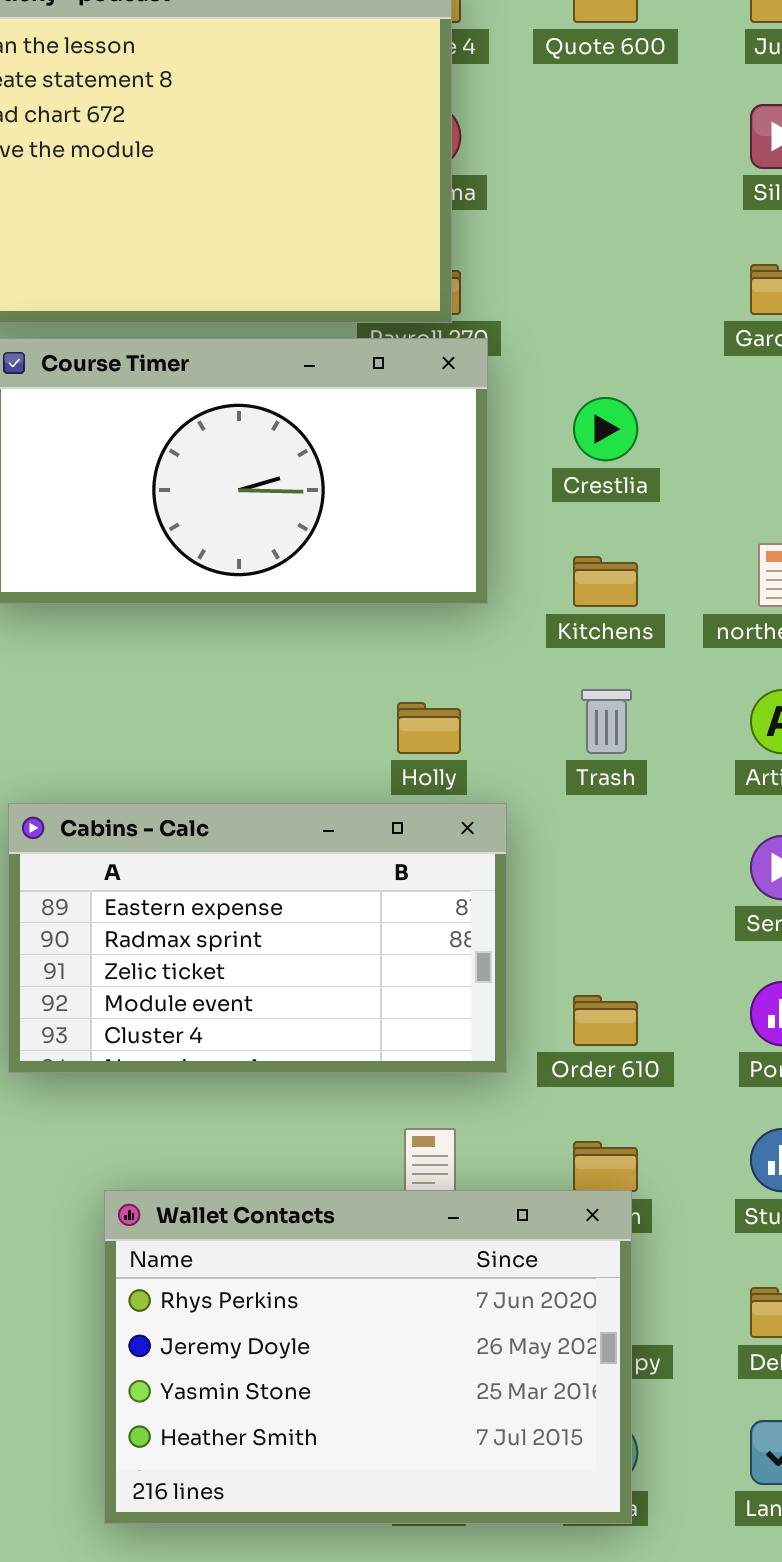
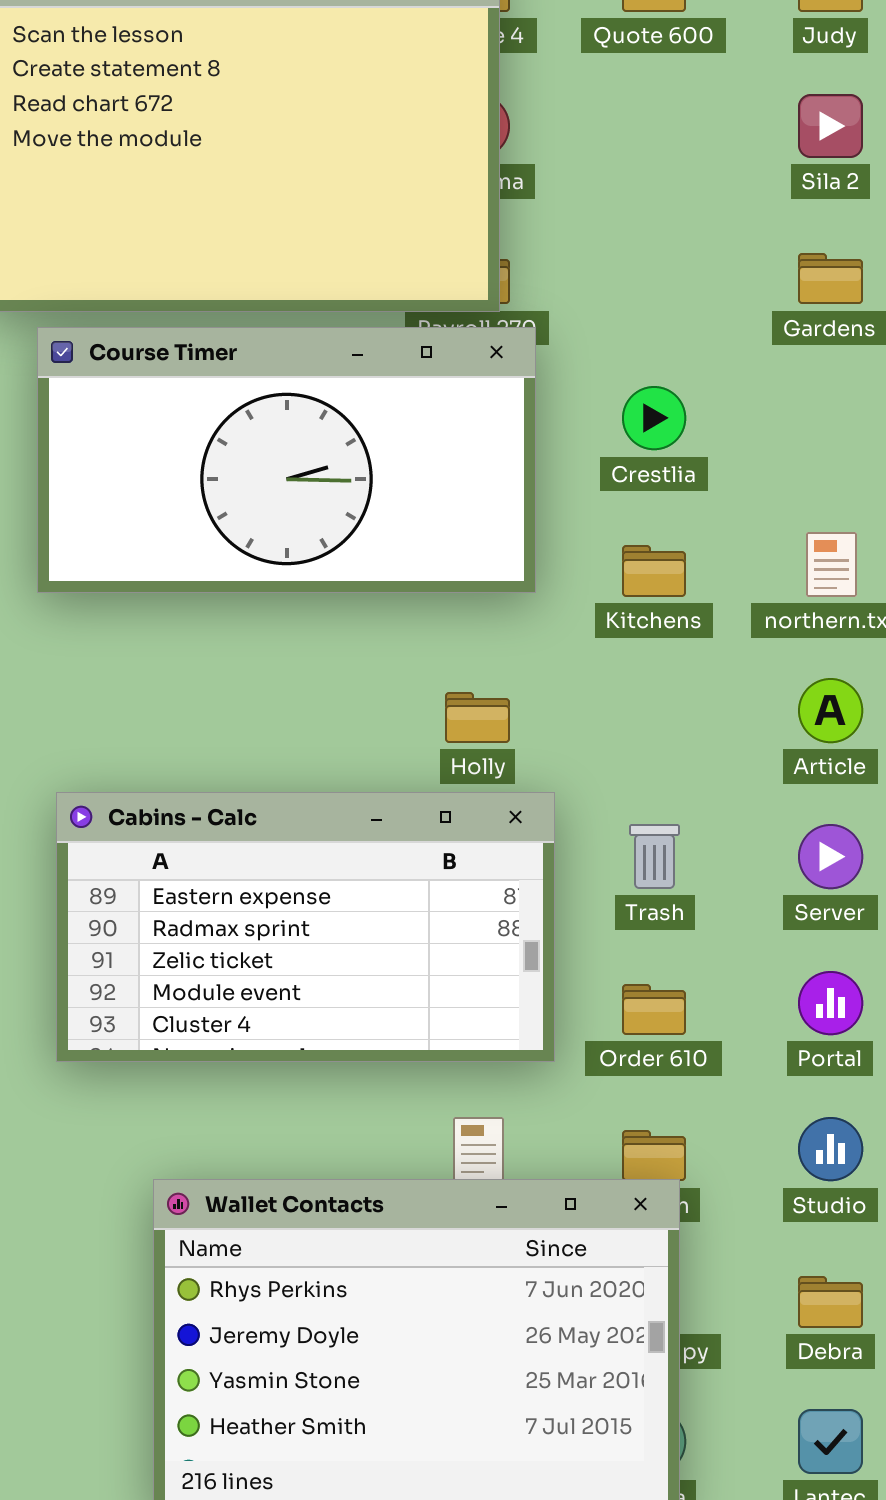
Trash: [581,689,632,754] -> [629,824,680,889], moved

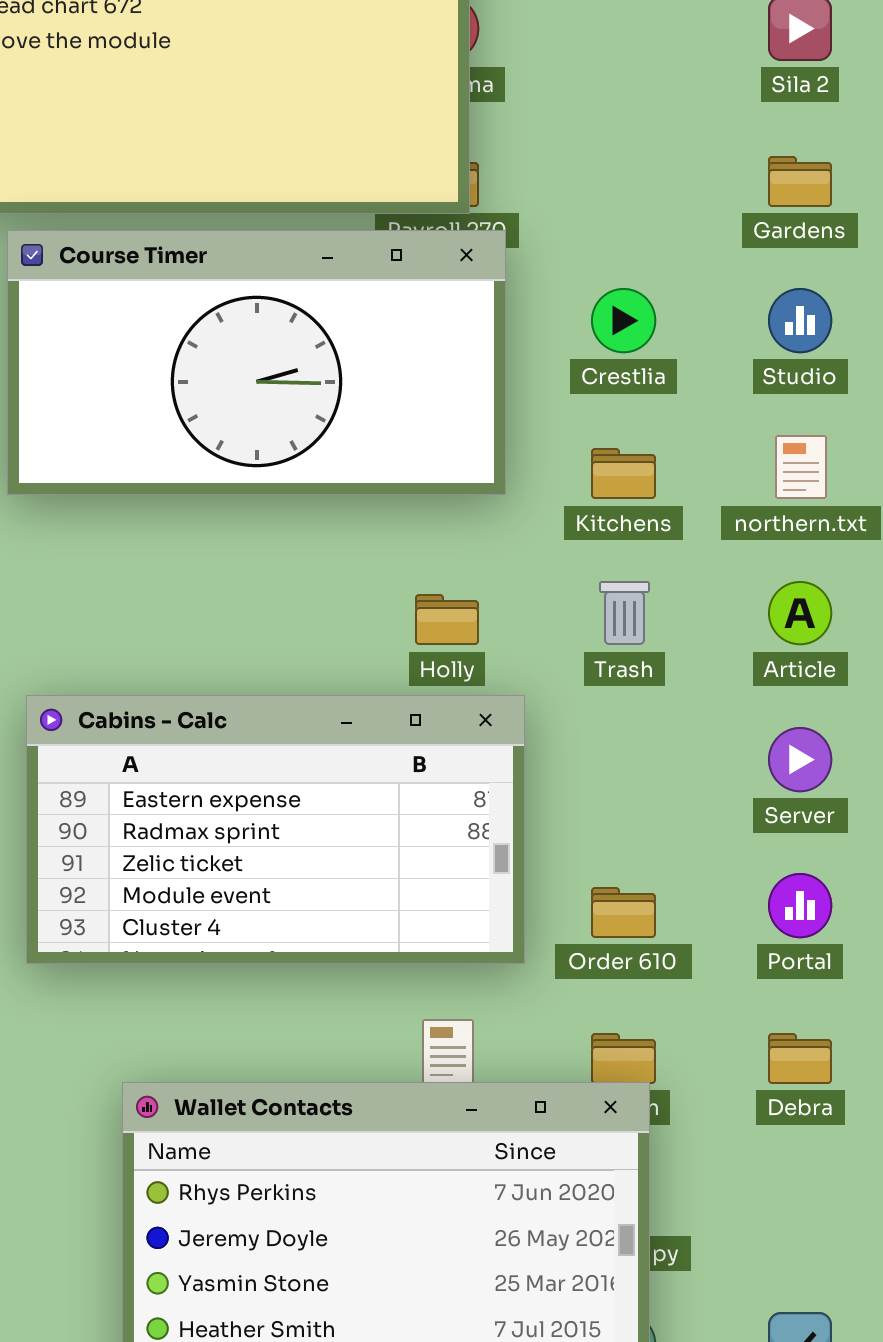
Trash: [629,824,680,889] -> [599,581,650,645], moved
Studio: [798,1117,863,1181] -> [768,288,832,353], moved
Debra: [798,1276,863,1328] -> [768,1033,832,1084], moved

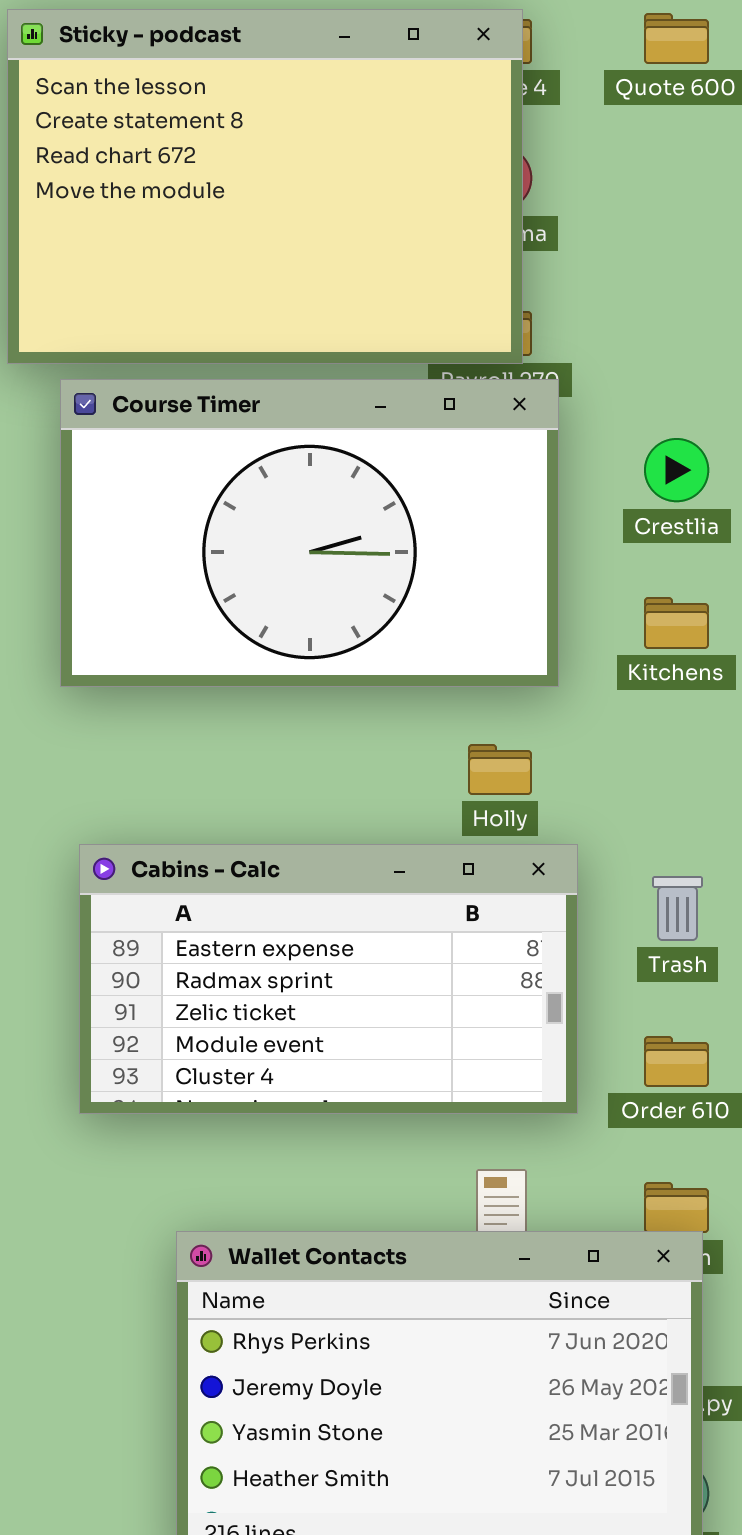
Course Timer: [7,230,506,495] -> [60,379,559,687], resized
Trash: [599,581,650,645] -> [652,876,703,941], moved

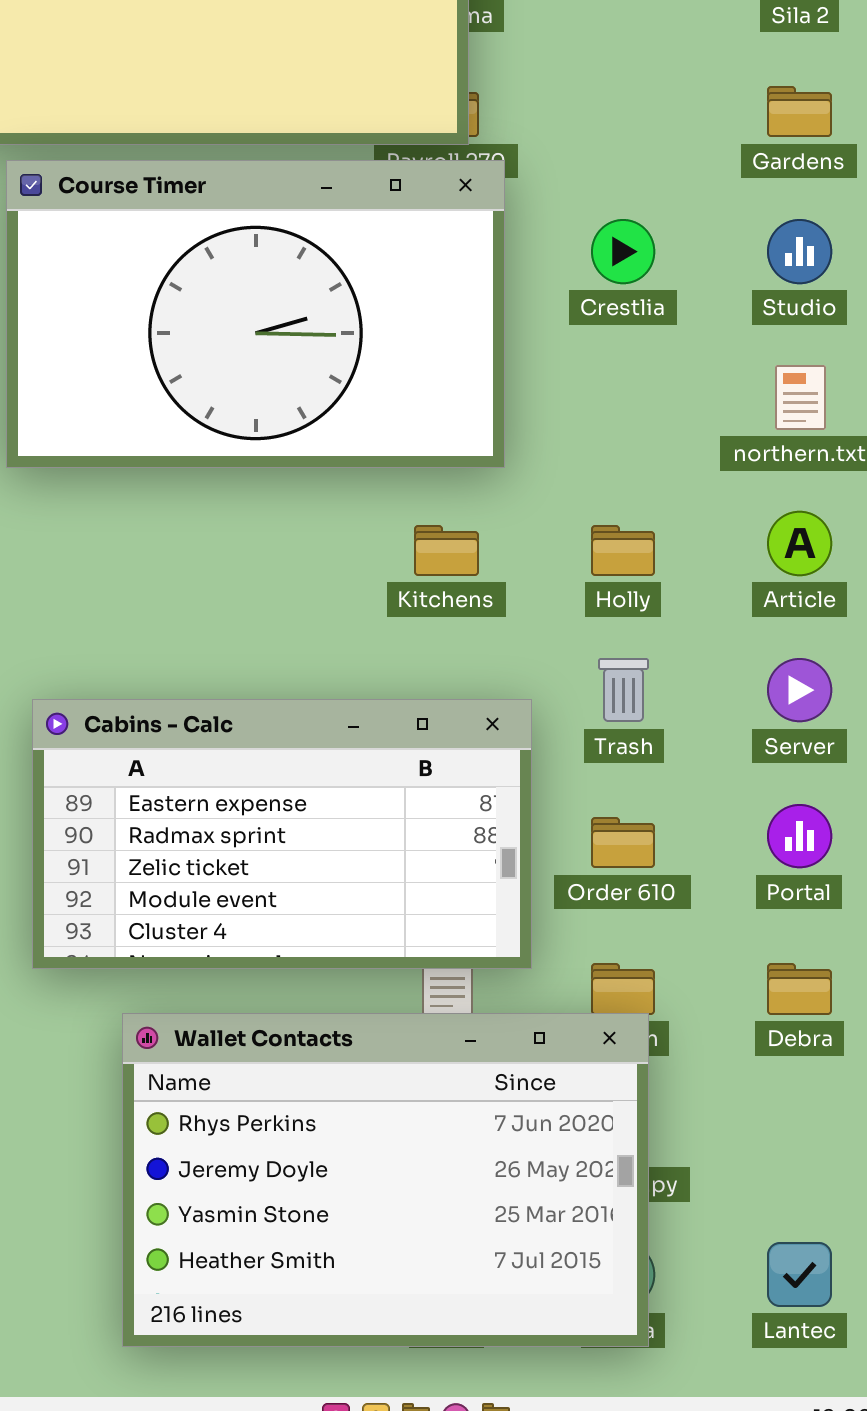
Kitchens: [644,597,709,649] -> [414,525,479,576], moved
Holly: [468,744,532,795] -> [591,525,655,576], moved
Cabins - Calc: [79,844,578,1114] -> [32,699,532,969], moved

